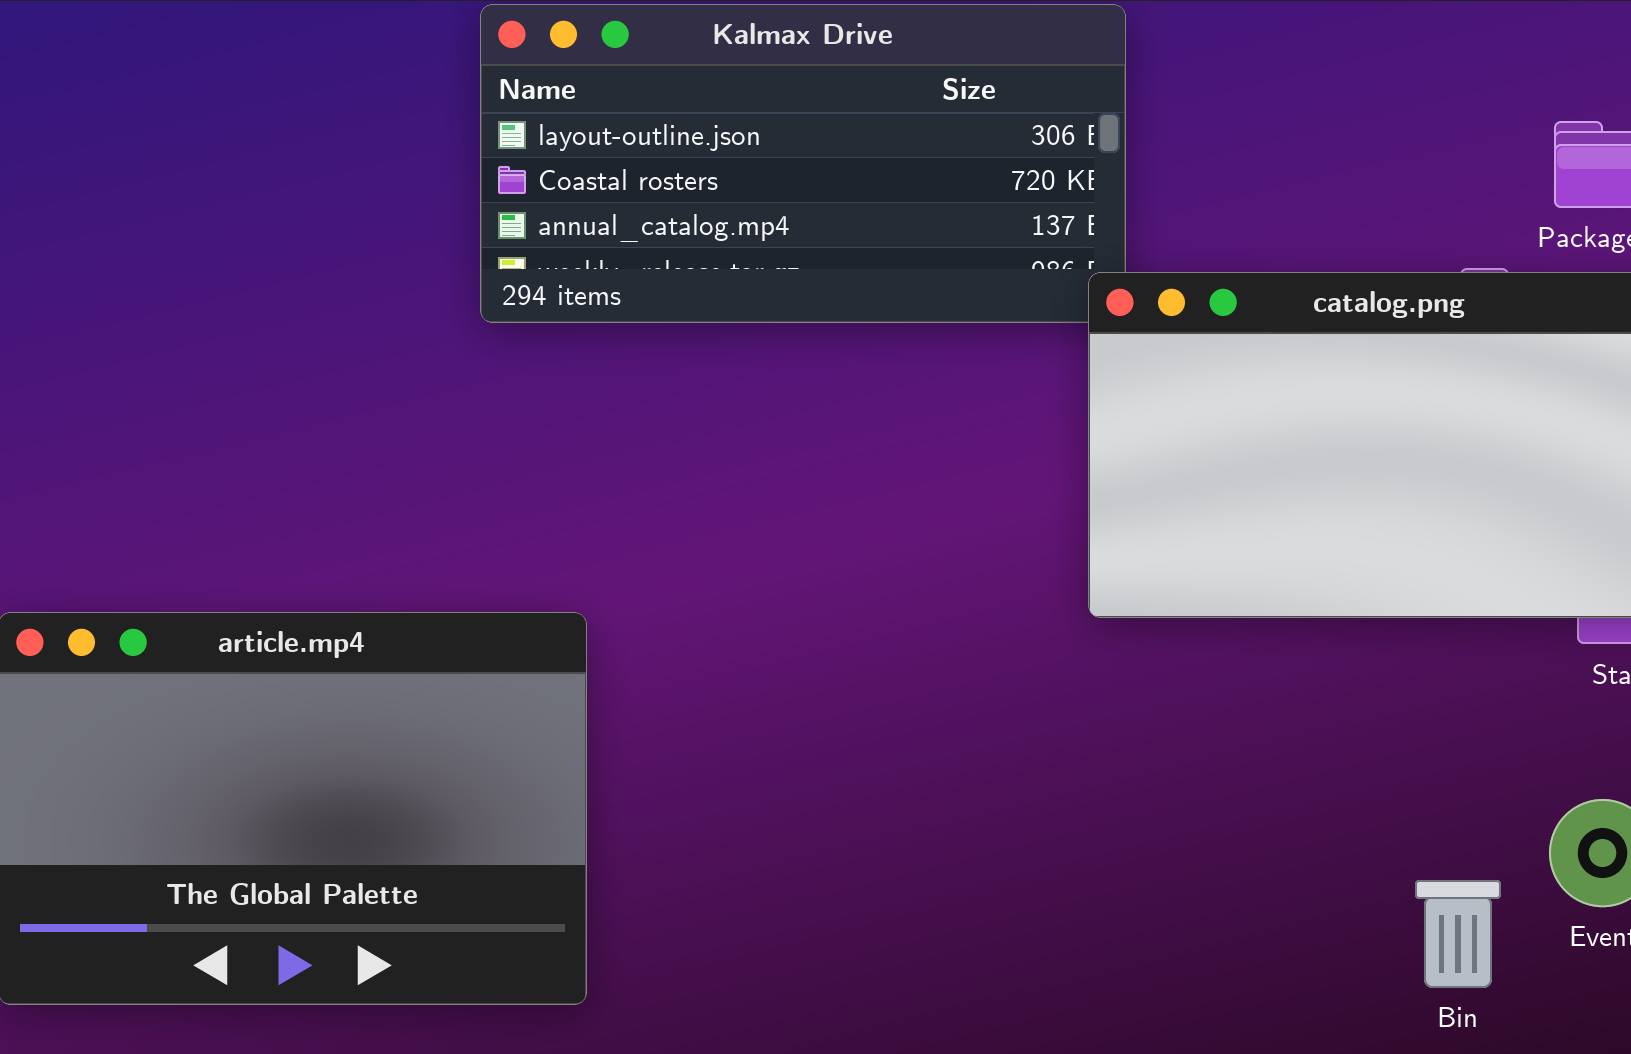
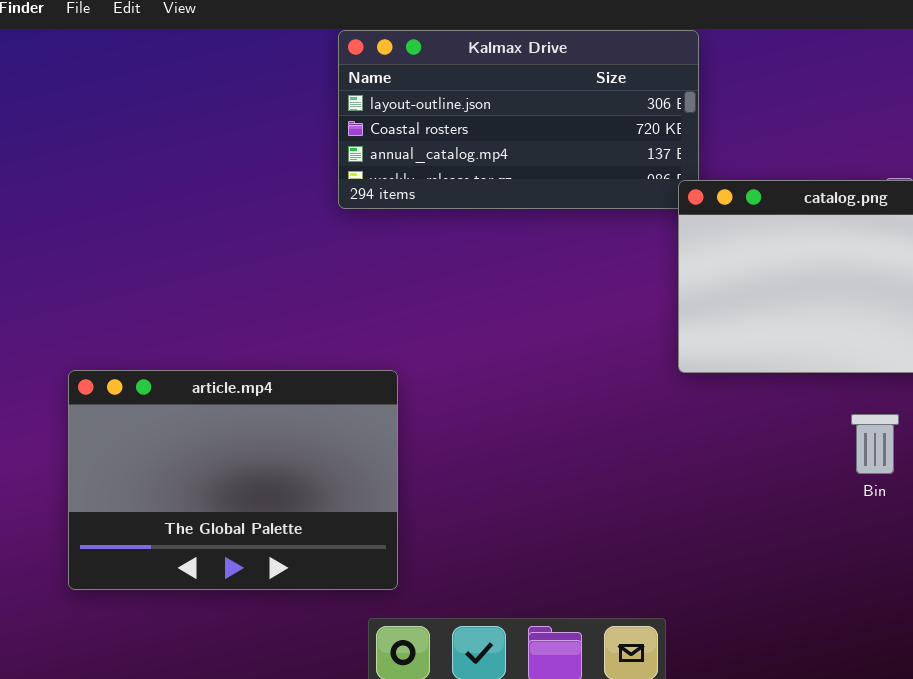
Bin: [1415,880,1501,988] -> [851,414,899,474], moved

